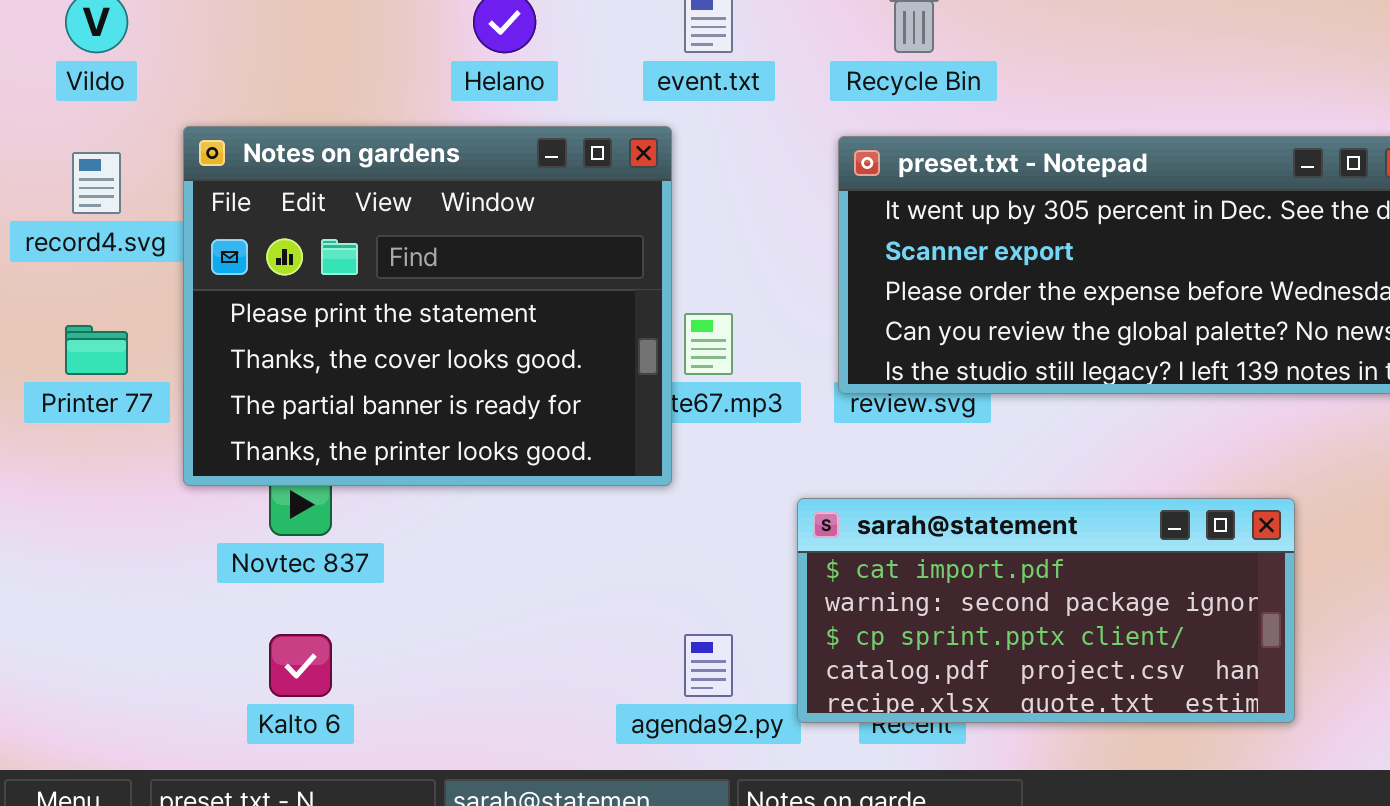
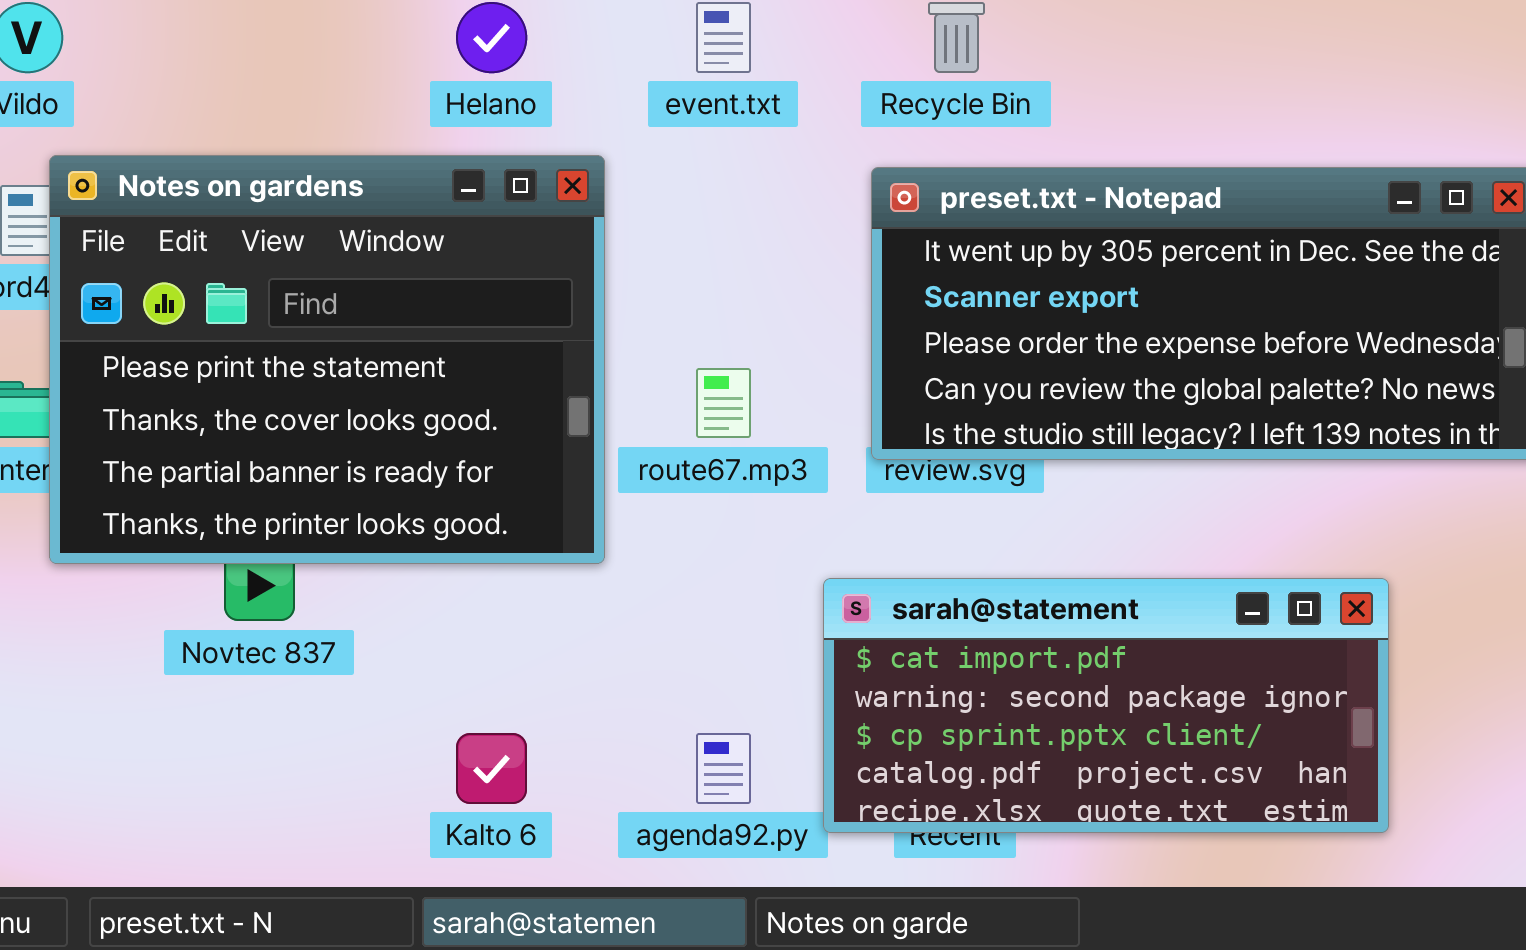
Notes on gardens: [183,126,672,486] -> [49,155,605,564], moved
Kalto 6: [269,634,332,697] -> [456,733,527,804], moved

